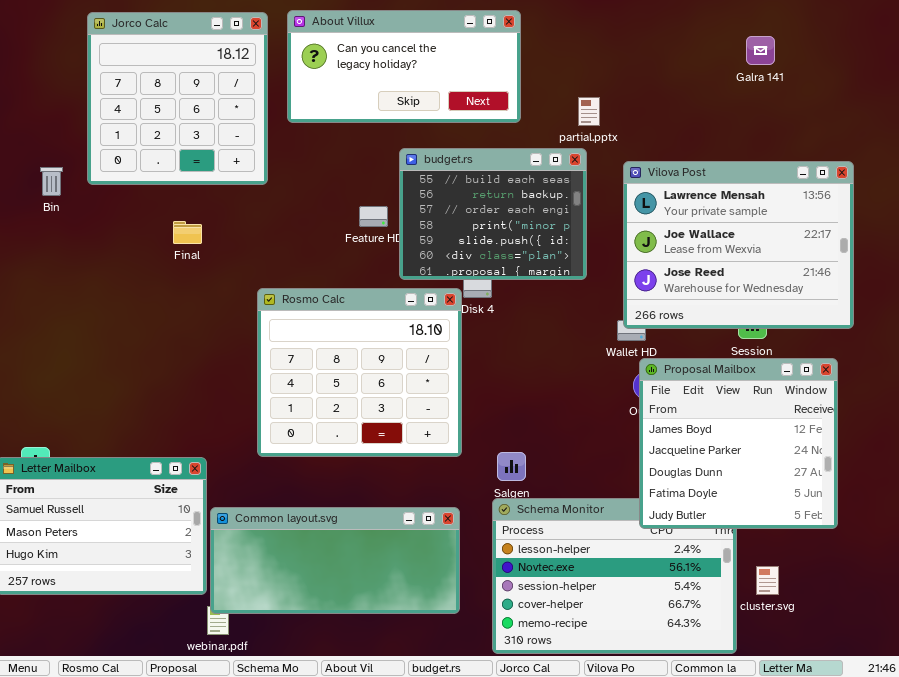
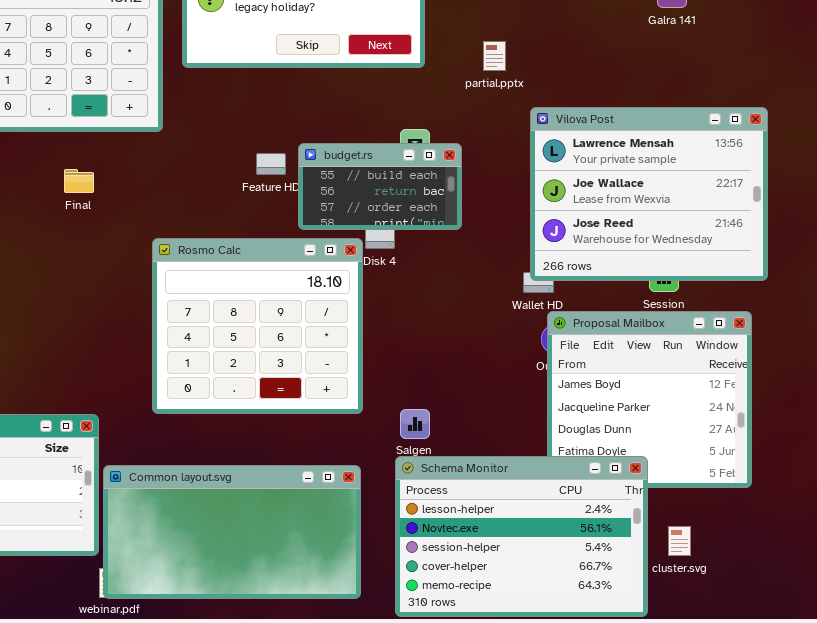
budget.rs: [399,148,587,280] -> [298,143,462,230], resized
Schema Monitor: [492,498,737,654] -> [395,456,648,617], raised
Common layout.svg: [210,507,460,614] -> [103,465,361,599], resized

